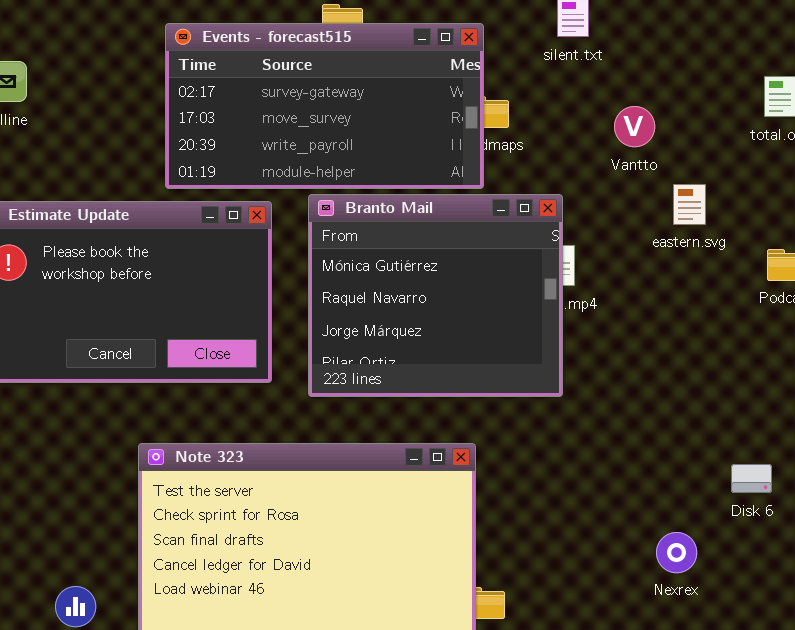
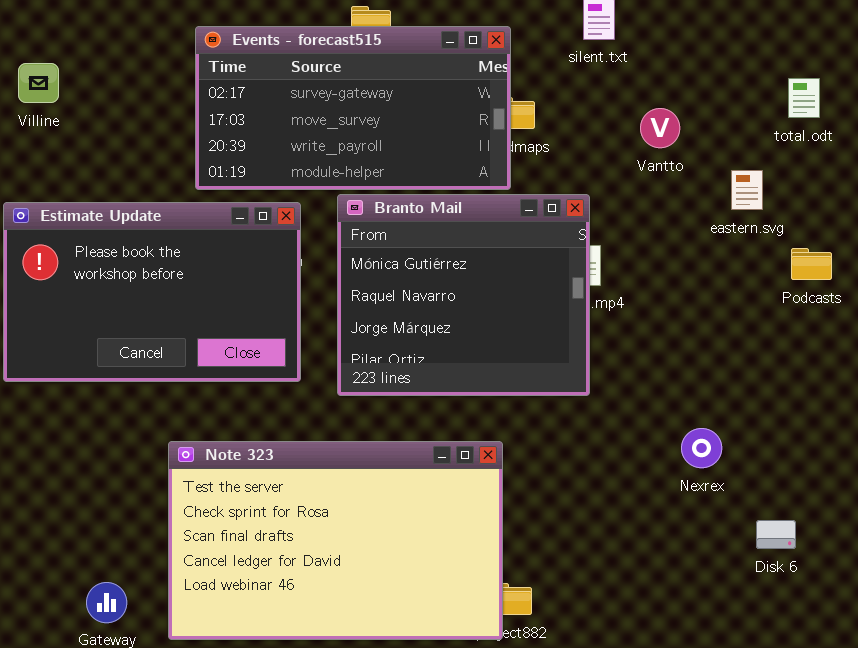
eastern.svg: [673,184,706,225] -> [731,170,763,210], moved
Disk 6: [731,464,772,493] -> [756,520,796,549], moved
Nexrex: [656,532,697,573] -> [681,428,722,468], moved

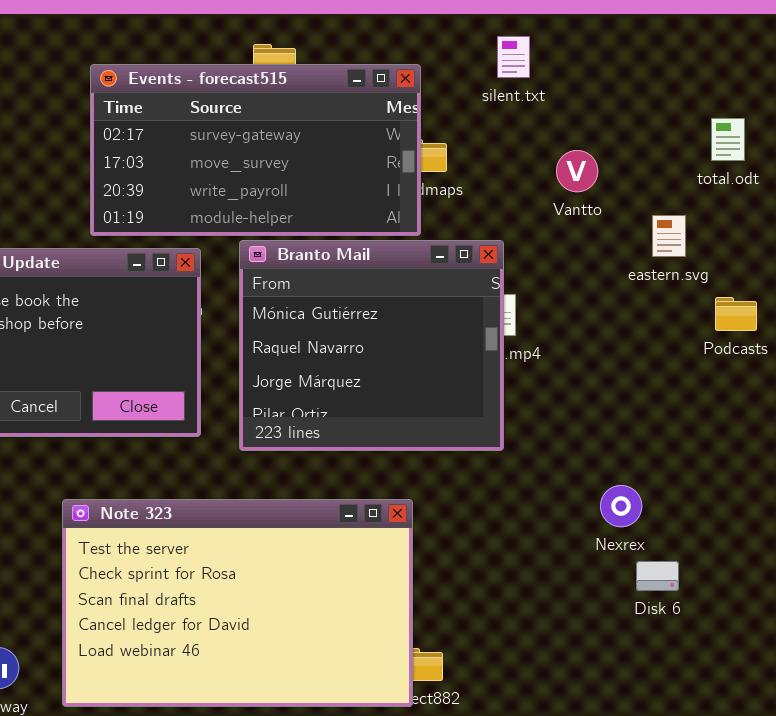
Disk 6: [756,520,796,549] -> [636,561,679,591], moved

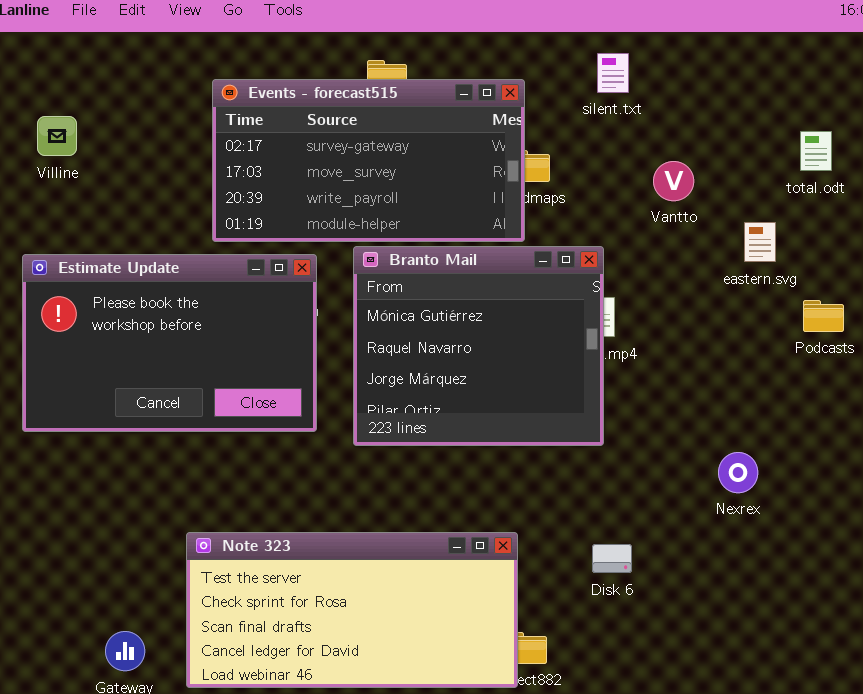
Nexrex: [600,485,642,527] -> [718,452,758,493], moved
Note 323: [62,499,413,707] -> [186,532,518,688], resized
Disk 6: [636,561,679,591] -> [592,544,632,573], moved

